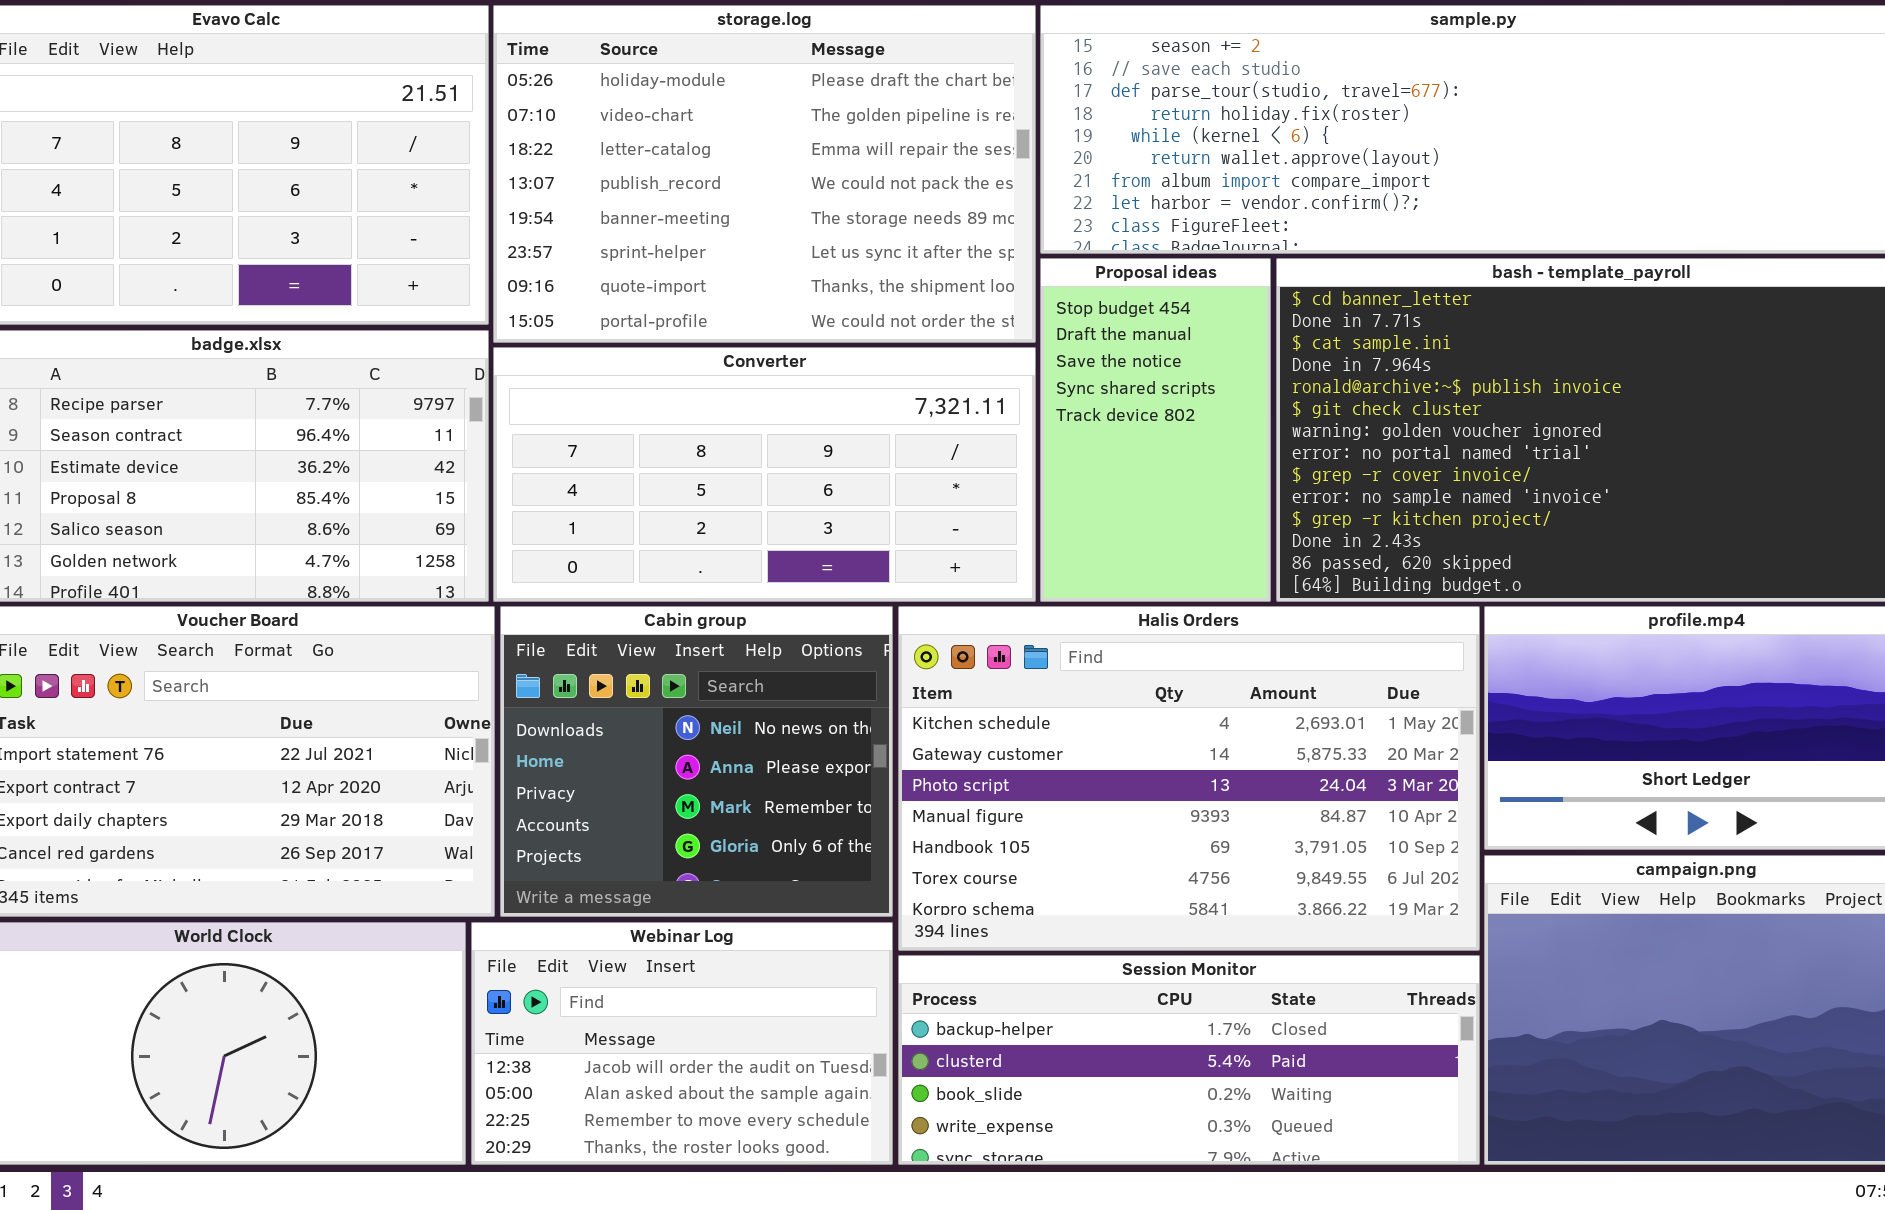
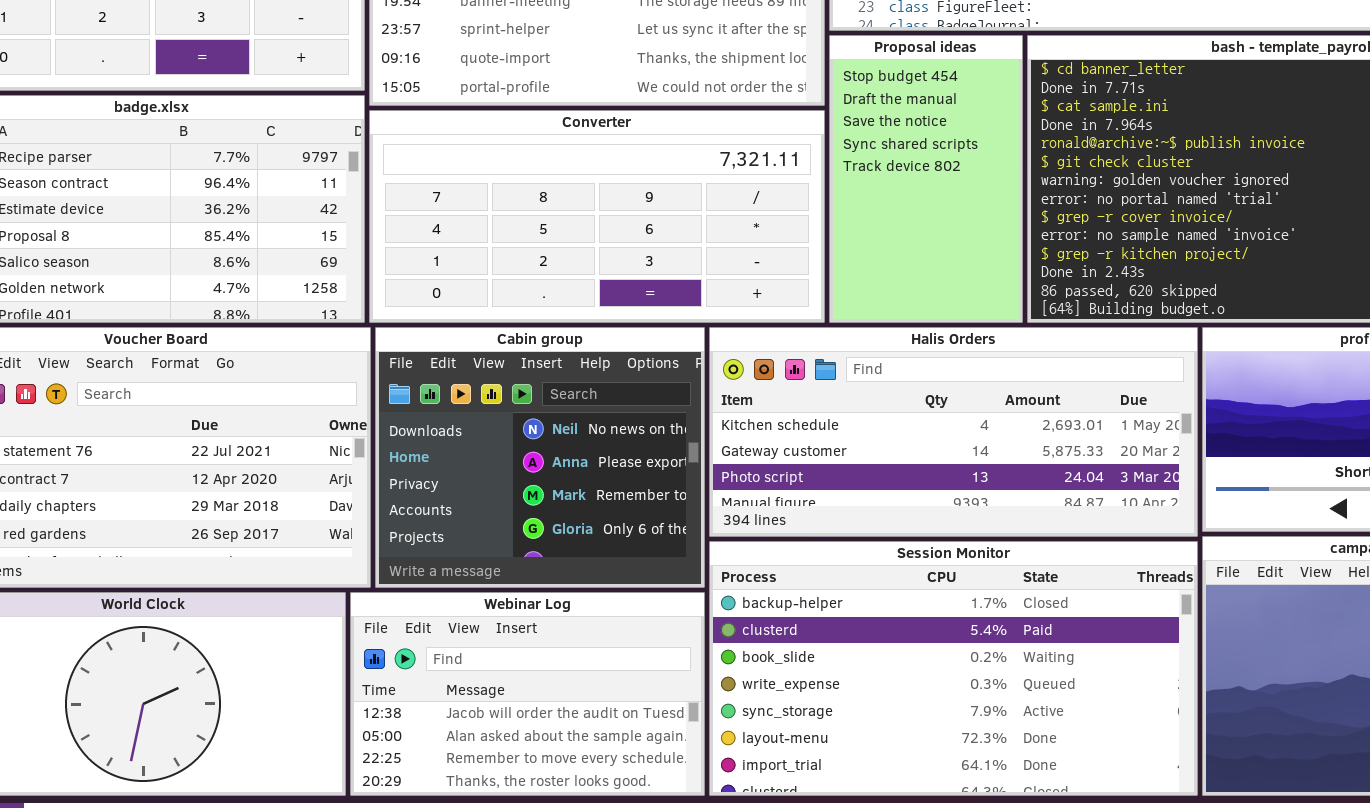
Halis Orders: [898,606,1480,951] -> [709,327,1198,537], resized
Session Monitor: [898,955,1480,1165] -> [709,541,1198,796], resized

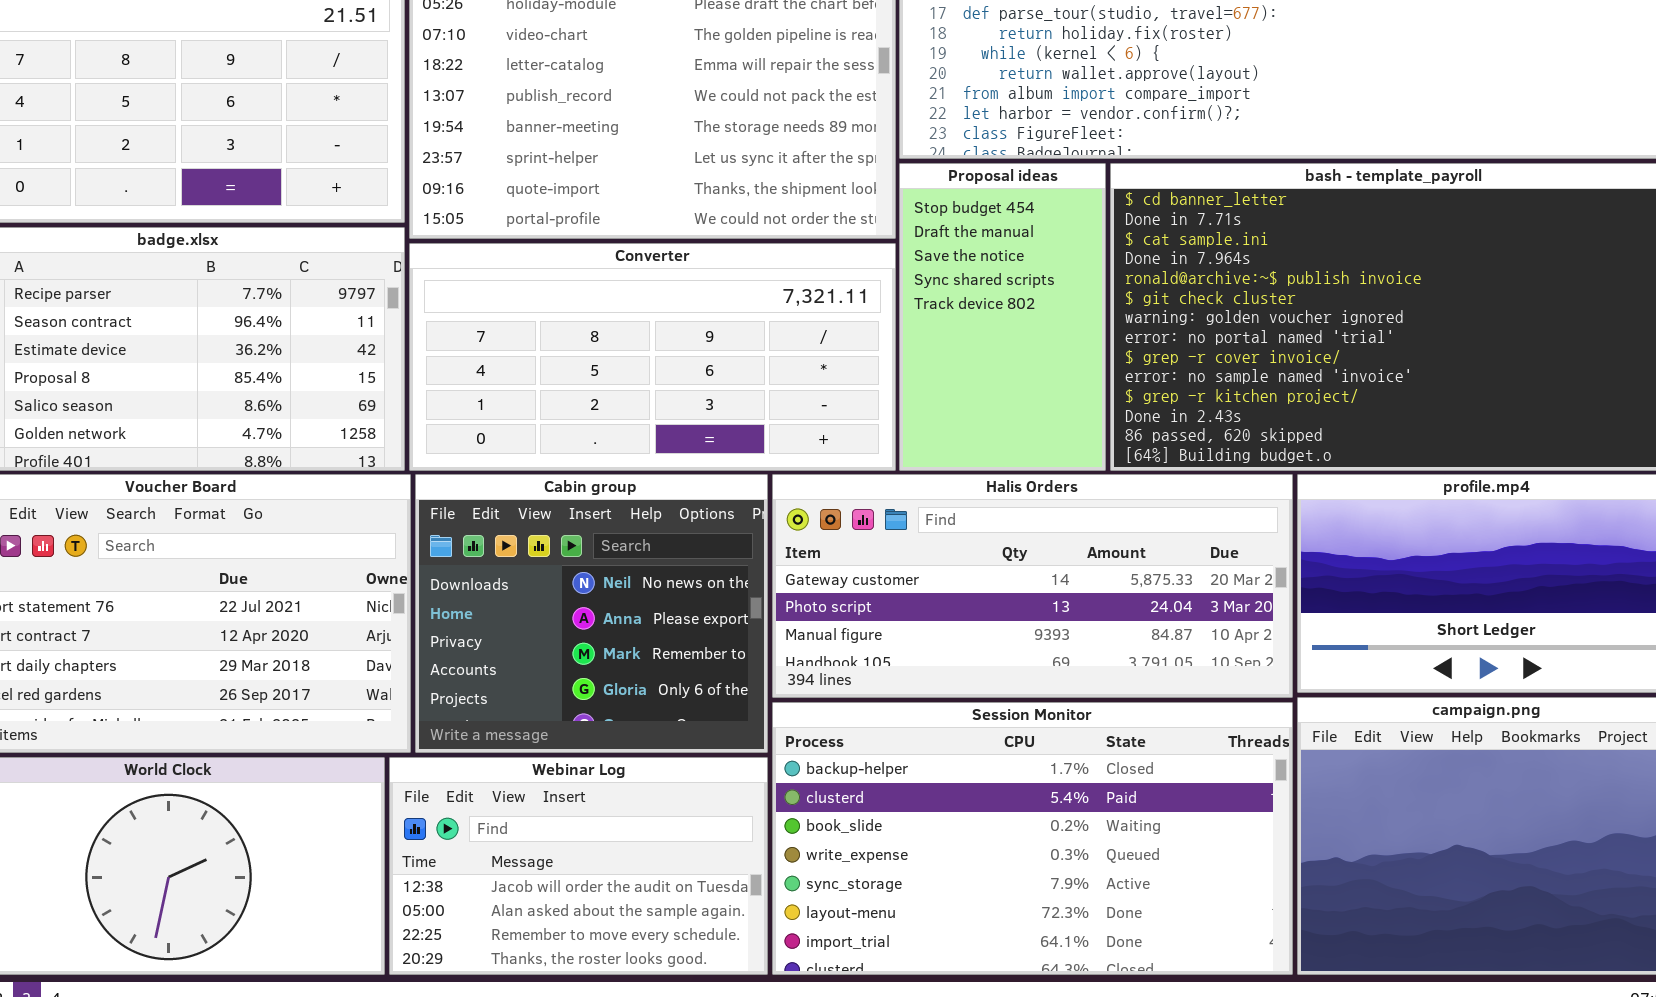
Halis Orders: [709,327,1198,537] -> [772,474,1293,698], scrolled down 1 row

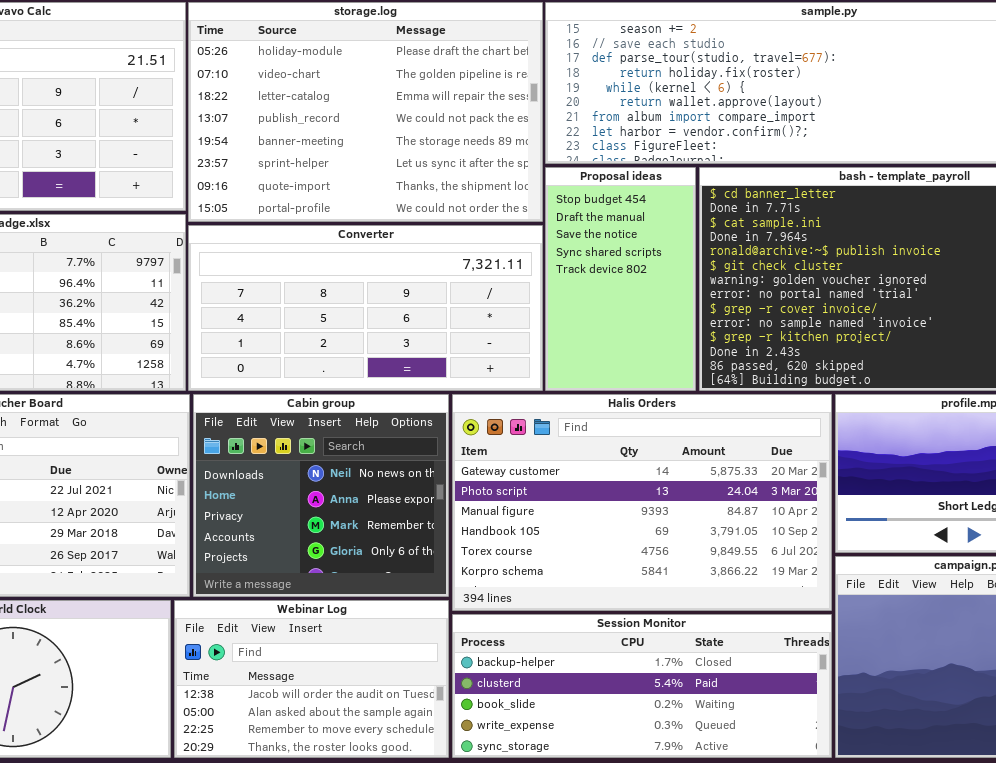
Halis Orders: [772,474,1293,698] -> [452,394,832,611], resized
Session Monitor: [772,702,1293,975] -> [452,614,832,758], resized

